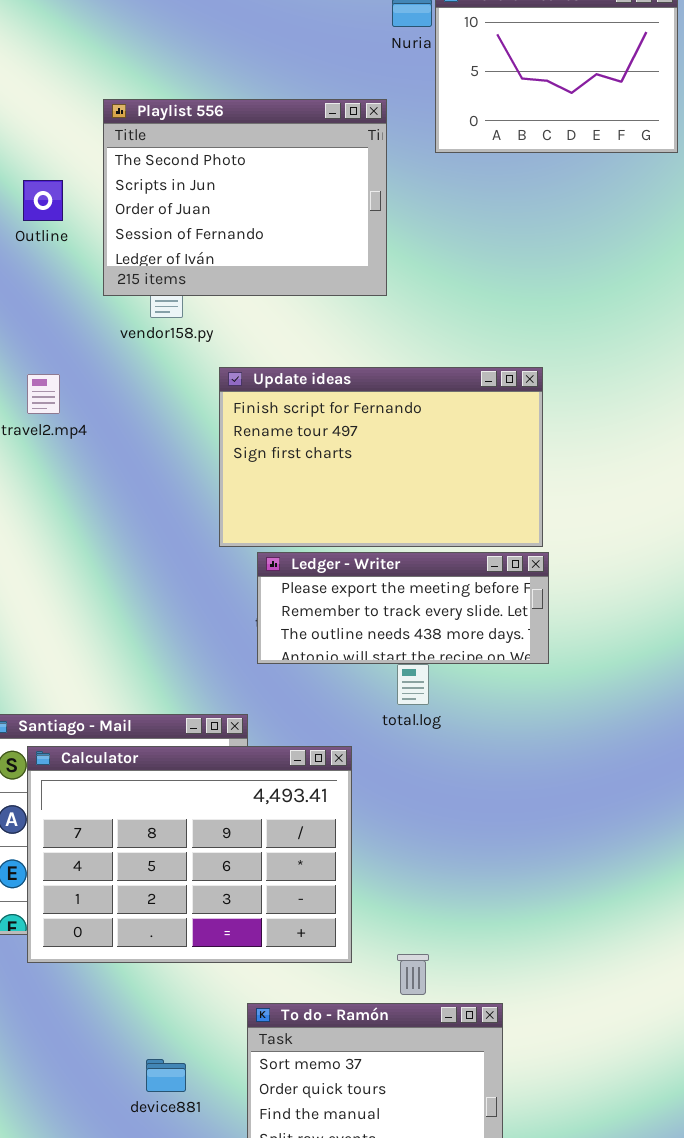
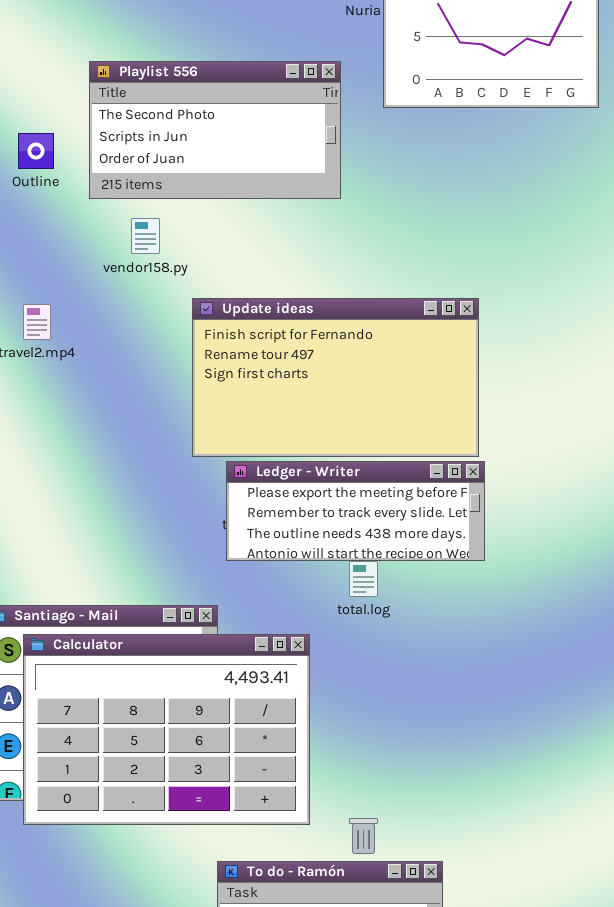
Playlist 556: [103,99,387,296] -> [89,61,341,199], resized

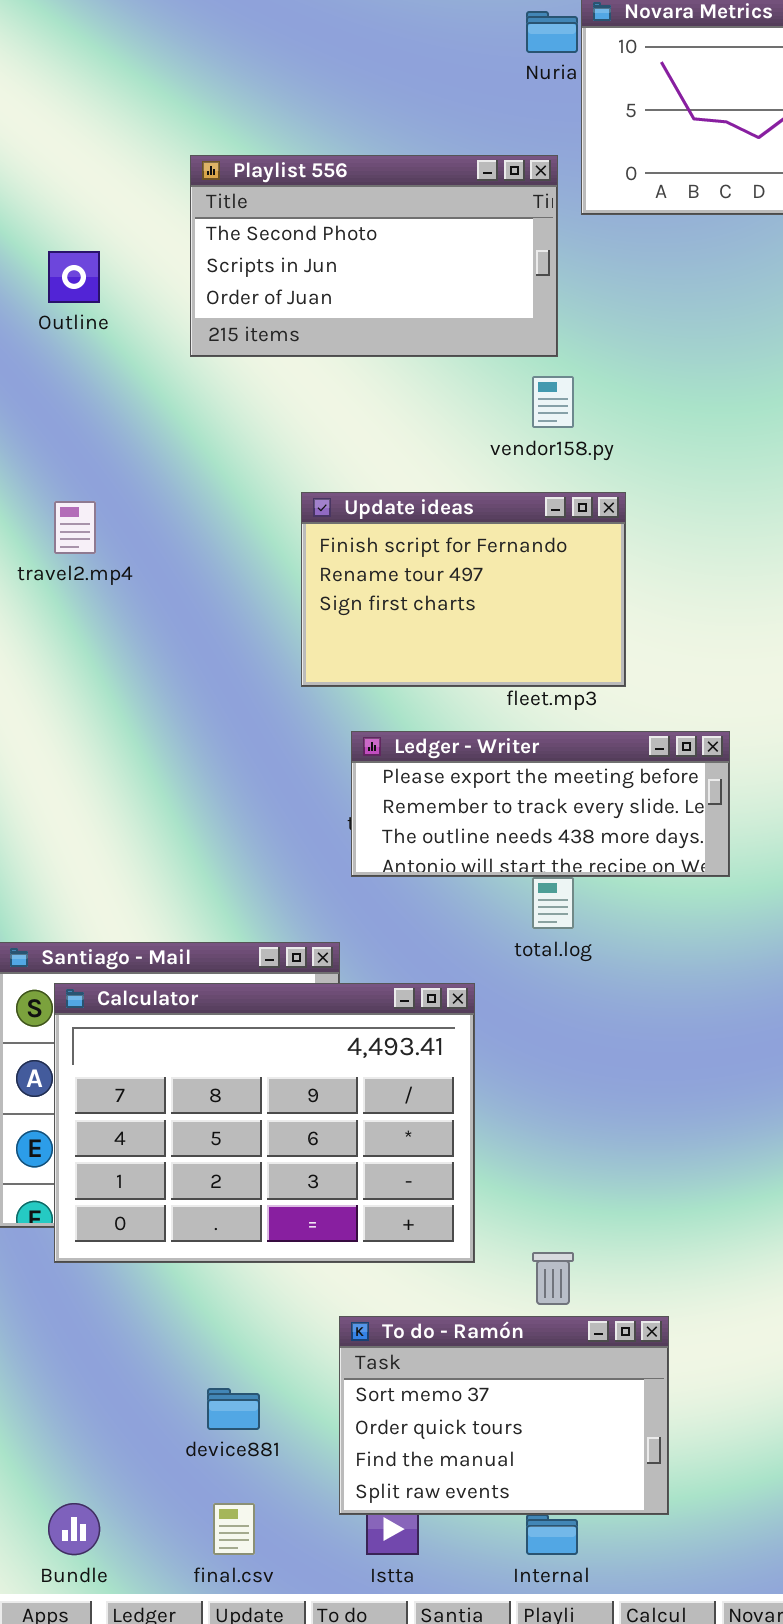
Playlist 556: [89,61,341,199] -> [190,155,558,357], moved
vendor158.py: [131,218,160,254] -> [532,376,574,428], moved
Update ideas: [192,298,479,457] -> [301,492,626,687], resized

